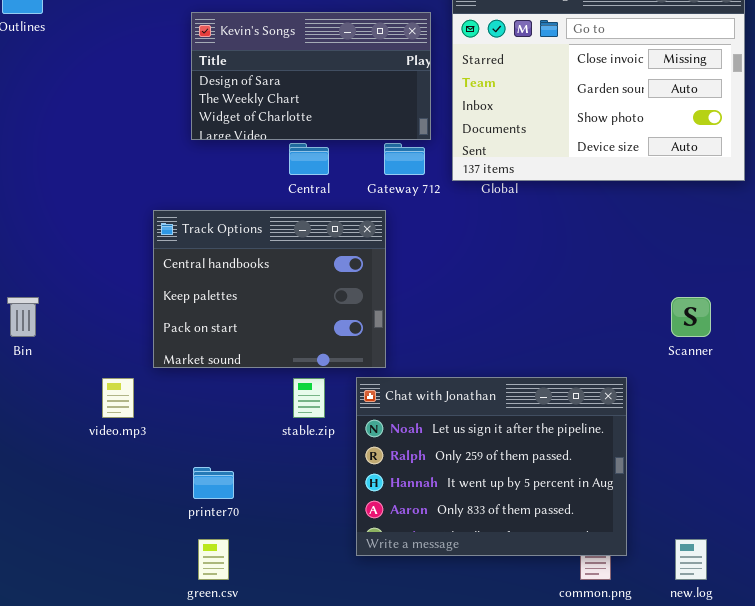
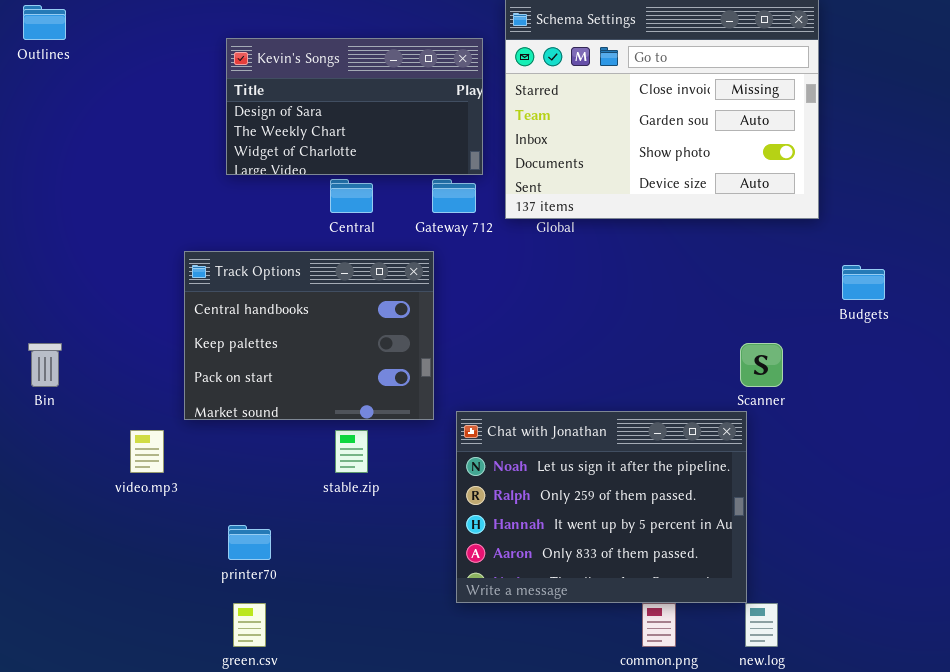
Chat with Jonathan: [356,377,627,556] -> [456,411,747,603], moved

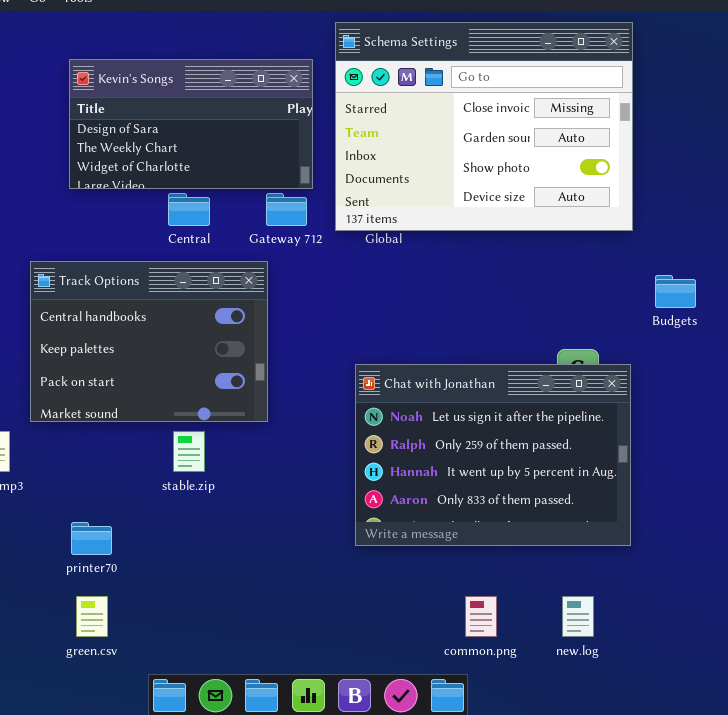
Chat with Jonathan: [456,411,747,603] -> [355,364,631,546], moved

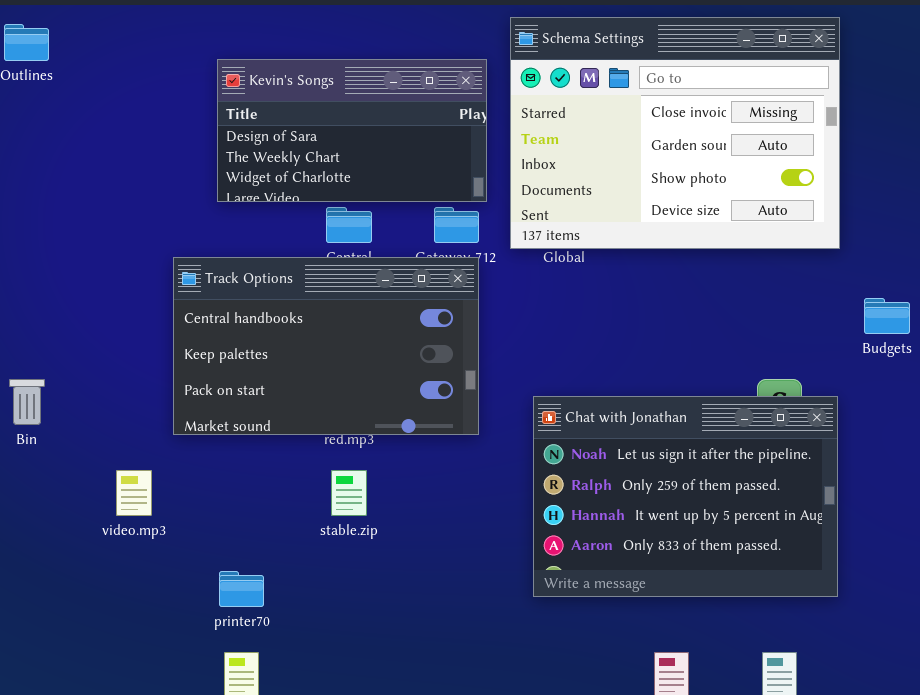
Track Options: [30,261,268,422] -> [173,257,479,435], moved, resized

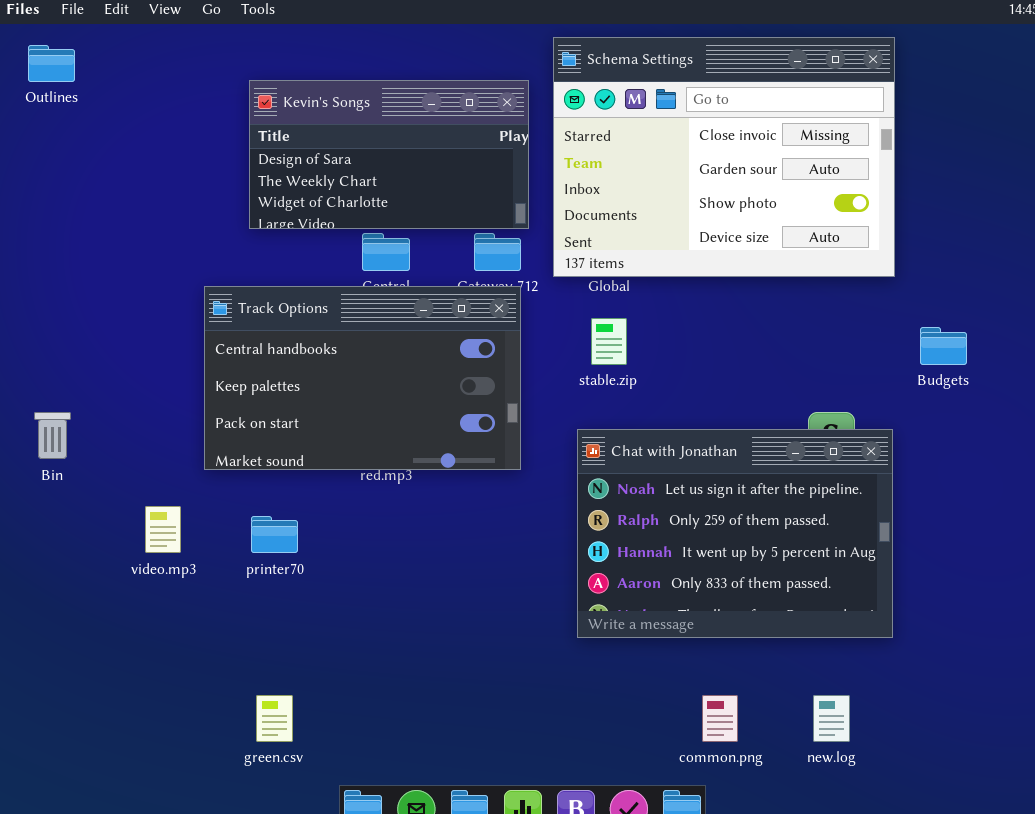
stable.zip: [331,470,367,516] -> [591,318,627,365], moved
printer70: [219,571,264,607] -> [251,516,298,553], moved

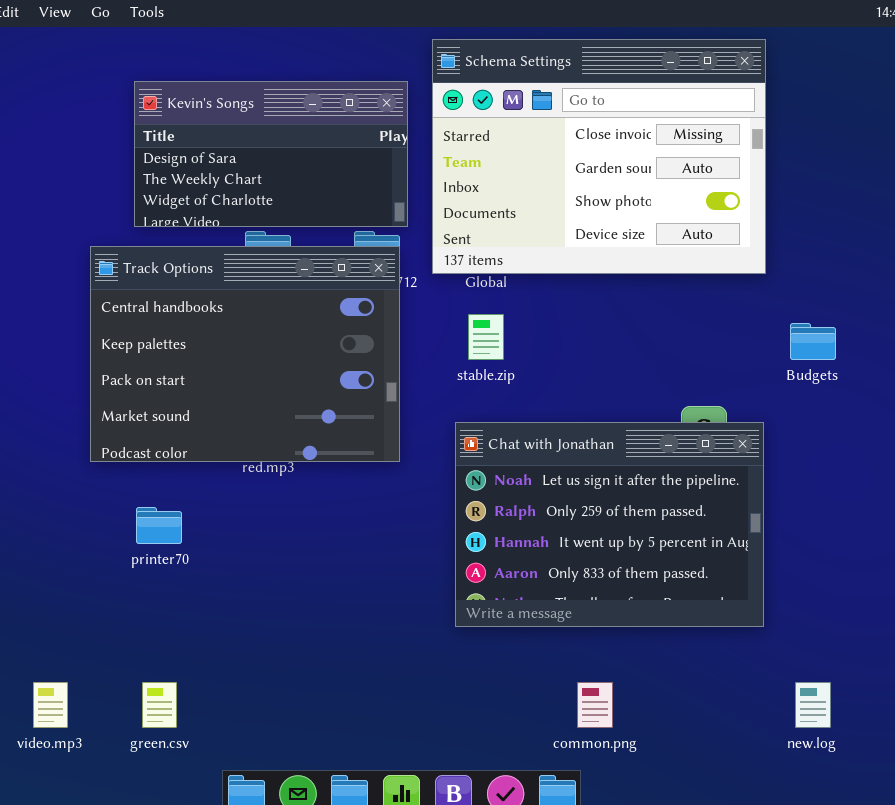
Track Options: [204,286,521,470] -> [90,246,400,462], resized
video.mp3: [145,506,181,553] -> [33,682,68,728], moved
new.log: [813,695,850,742] -> [795,682,831,728], moved

